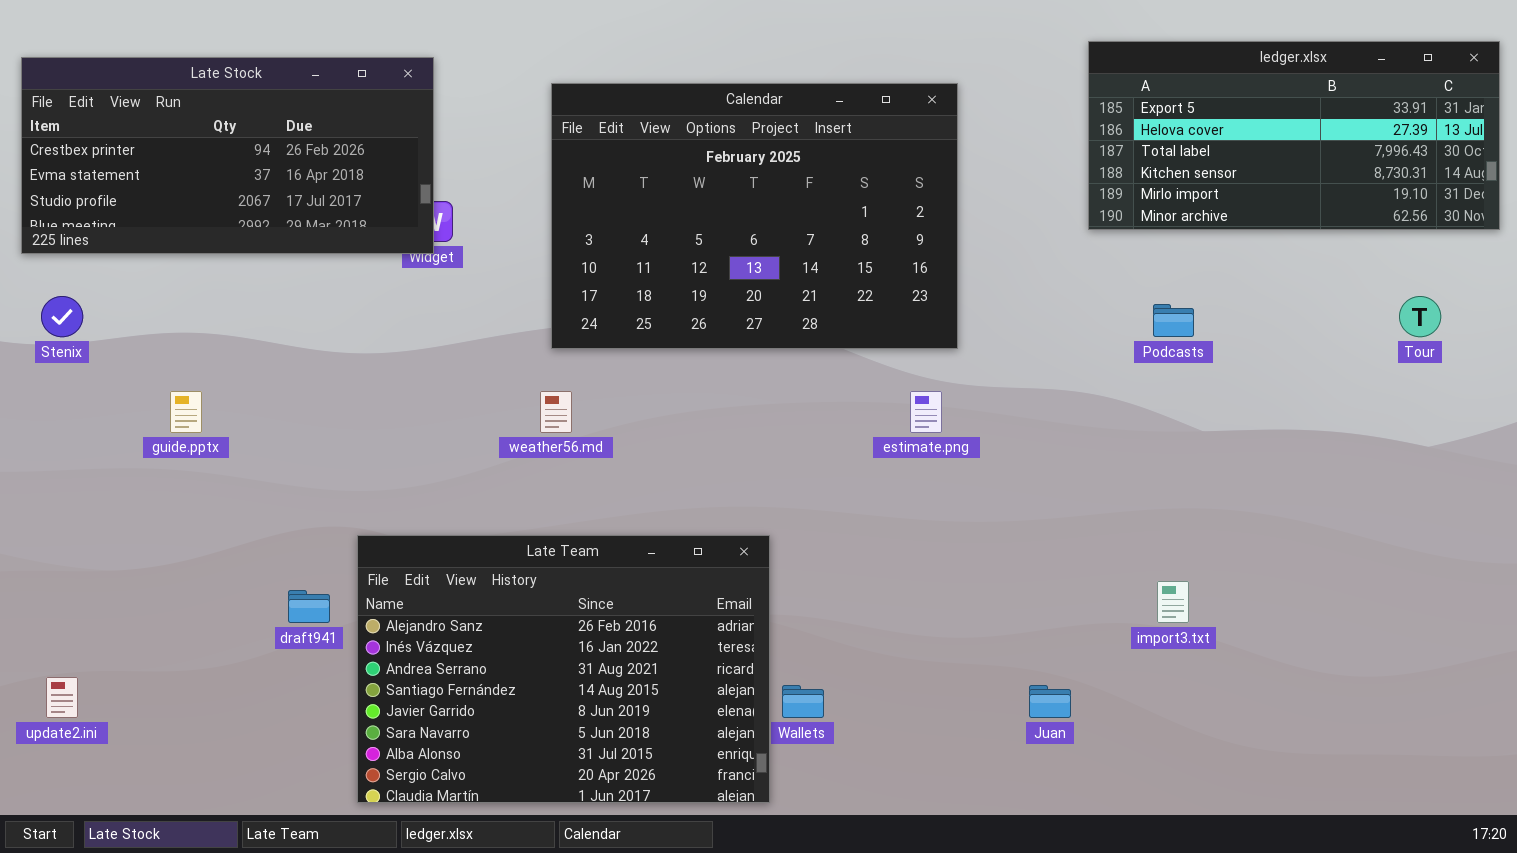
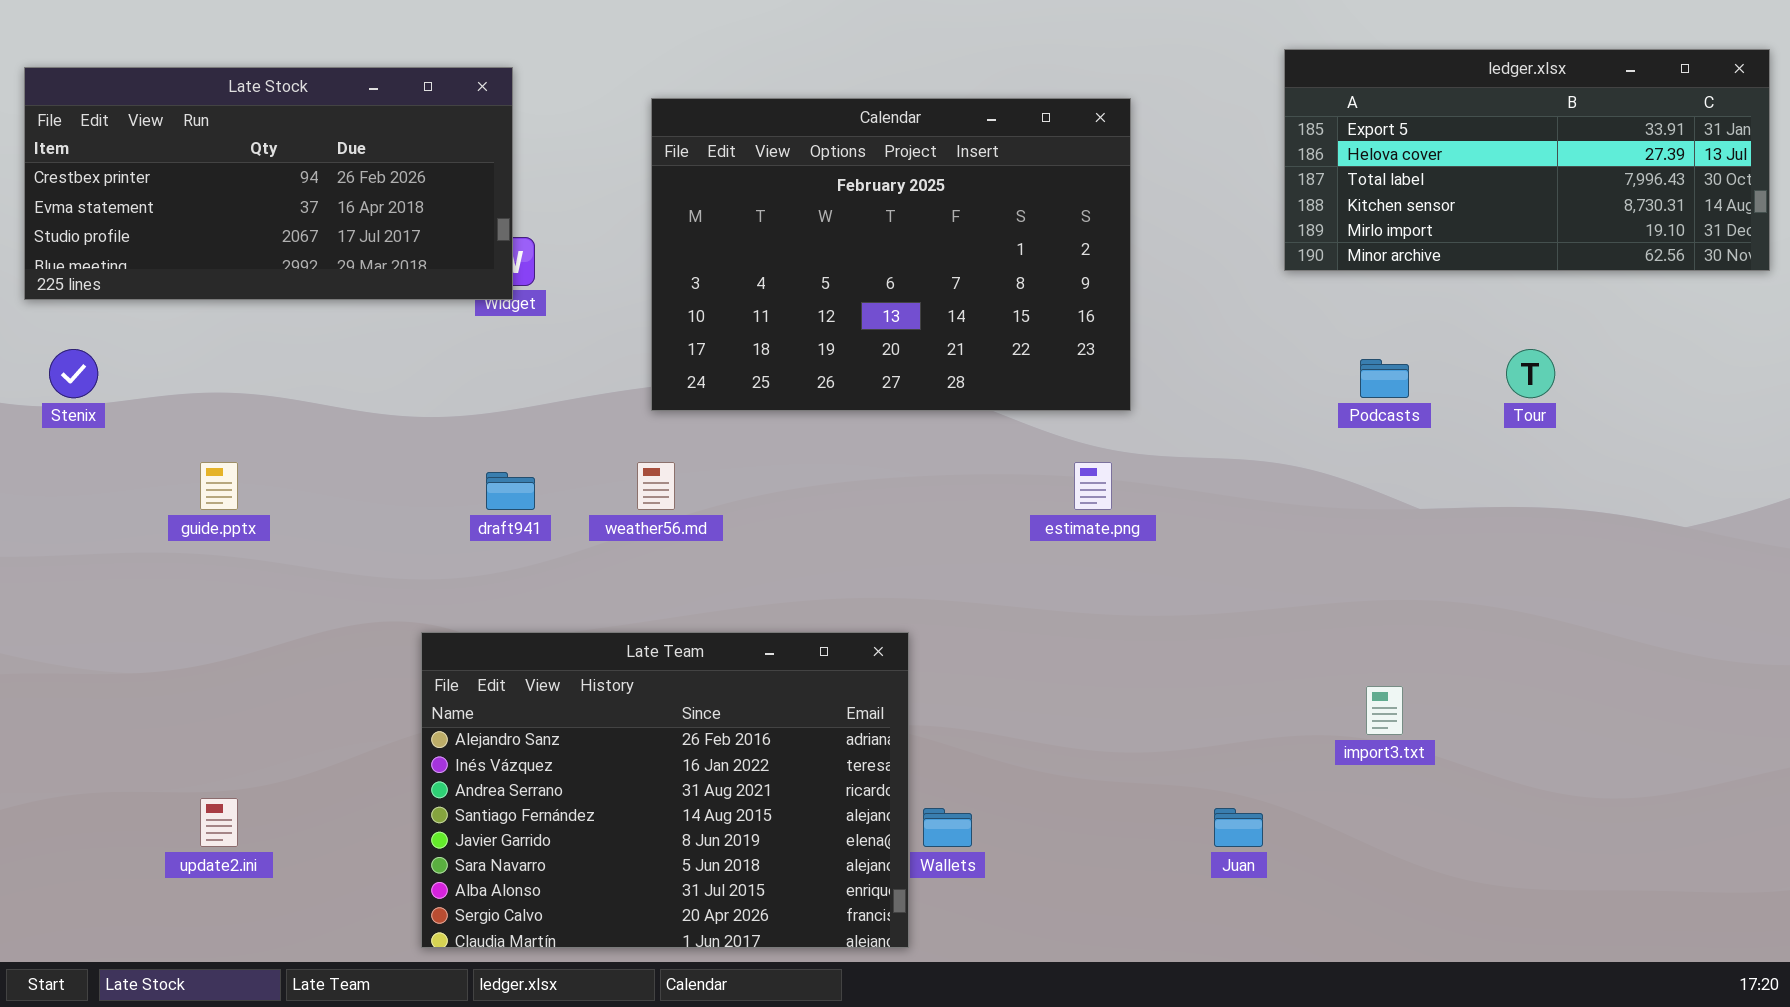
Tour: [1399,296,1441,337] -> [1506,349,1555,398], moved
draft941: [288,590,330,623] -> [486,472,535,510], moved
update2.ini: [46,677,78,718] -> [200,798,238,847], moved

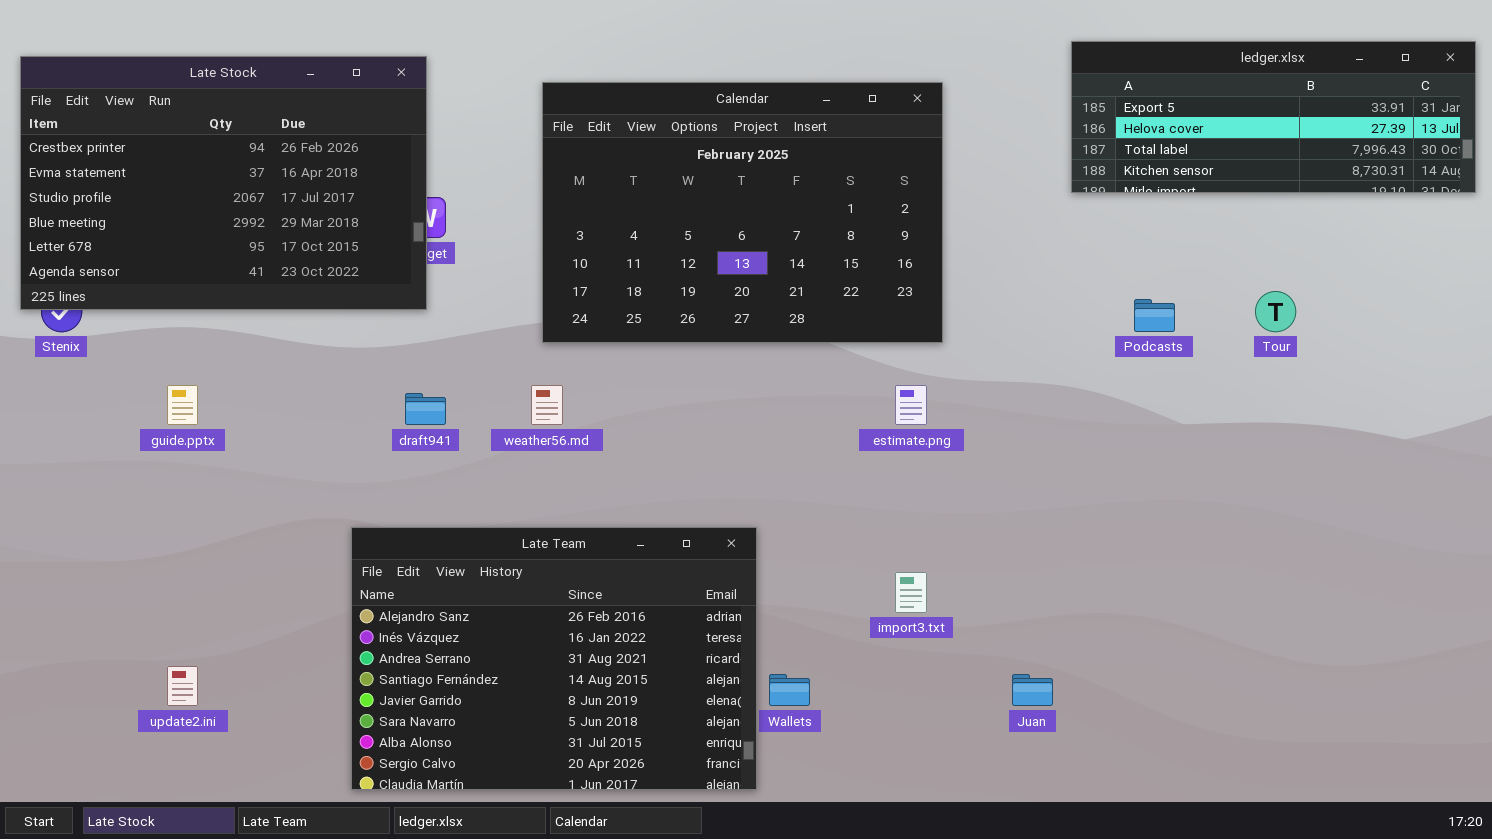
ledger.xlsx: [1284,49,1770,271] -> [1071,41,1476,193], resized
Late Stock: [24,67,513,300] -> [20,56,427,310], resized
import3.txt: [1366,686,1403,735] -> [895,572,927,613], moved

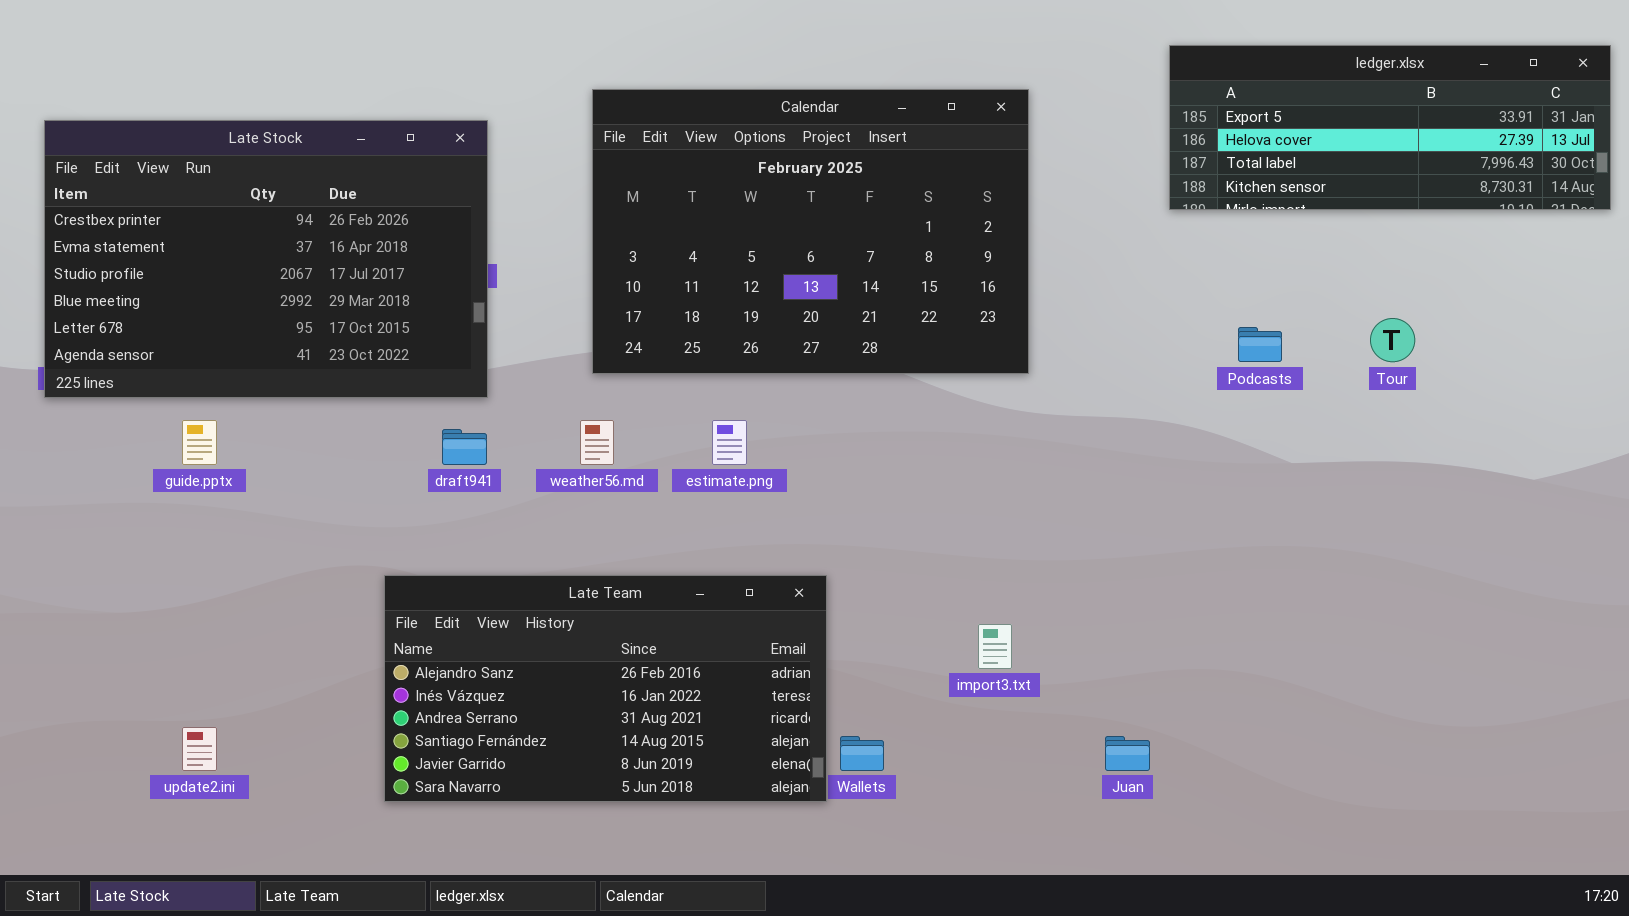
Late Stock: [20,56,427,310] -> [44,120,488,398], moved
estimate.png: [895,385,927,425] -> [712,420,747,465], moved
Late Team: [351,527,757,790] -> [384,575,827,802], resized

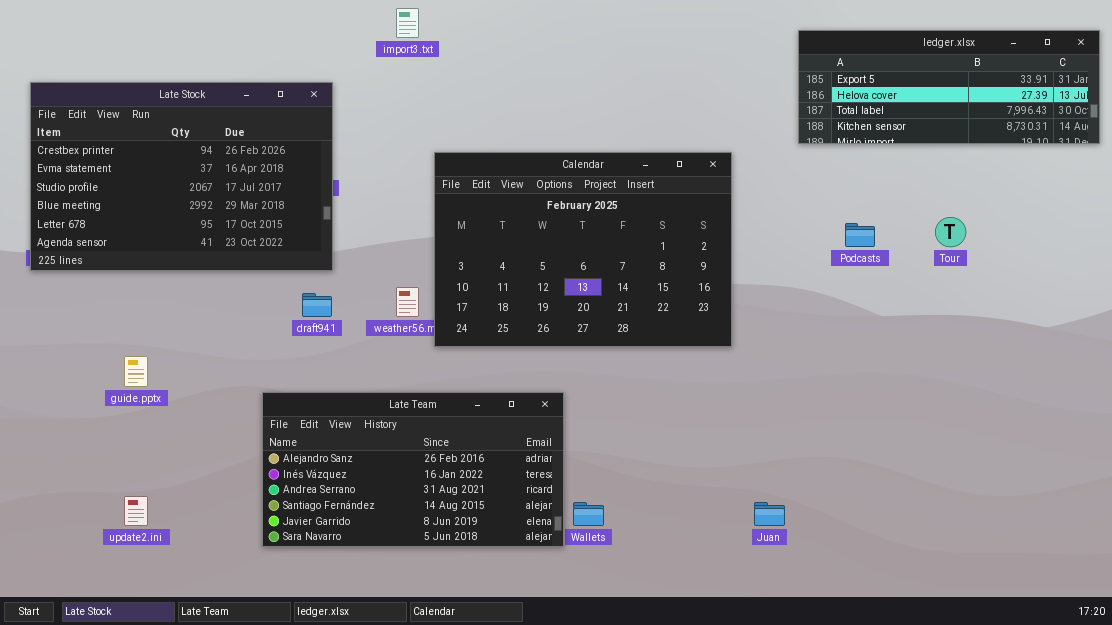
Calendar: [592,89,1029,374] -> [434,152,732,347], moved
guide.pptx: [182,420,217,465] -> [124,356,148,387], moved
import3.txt: [978,624,1012,669] -> [396,8,419,38], moved

